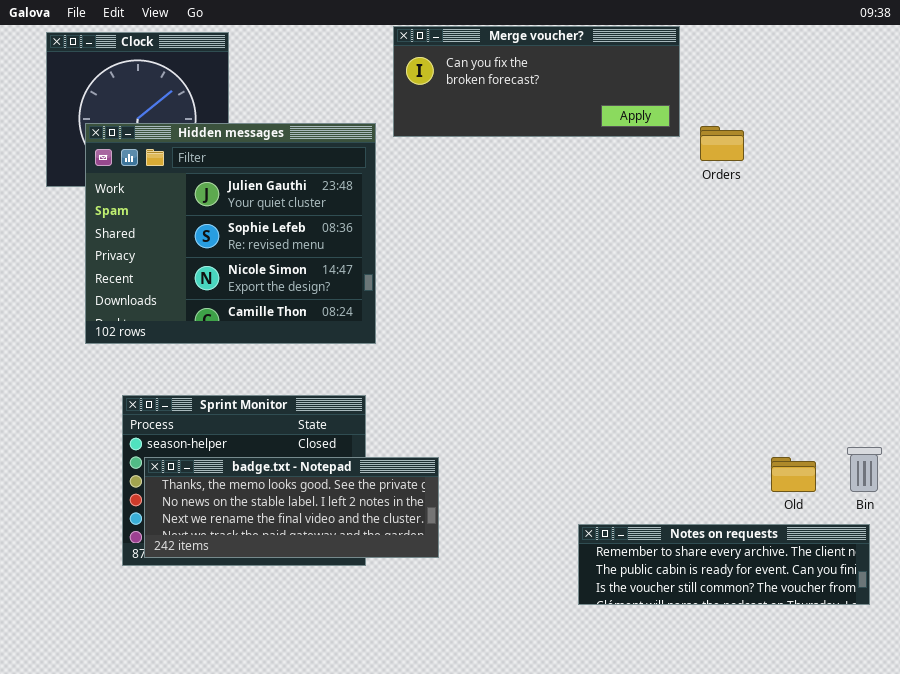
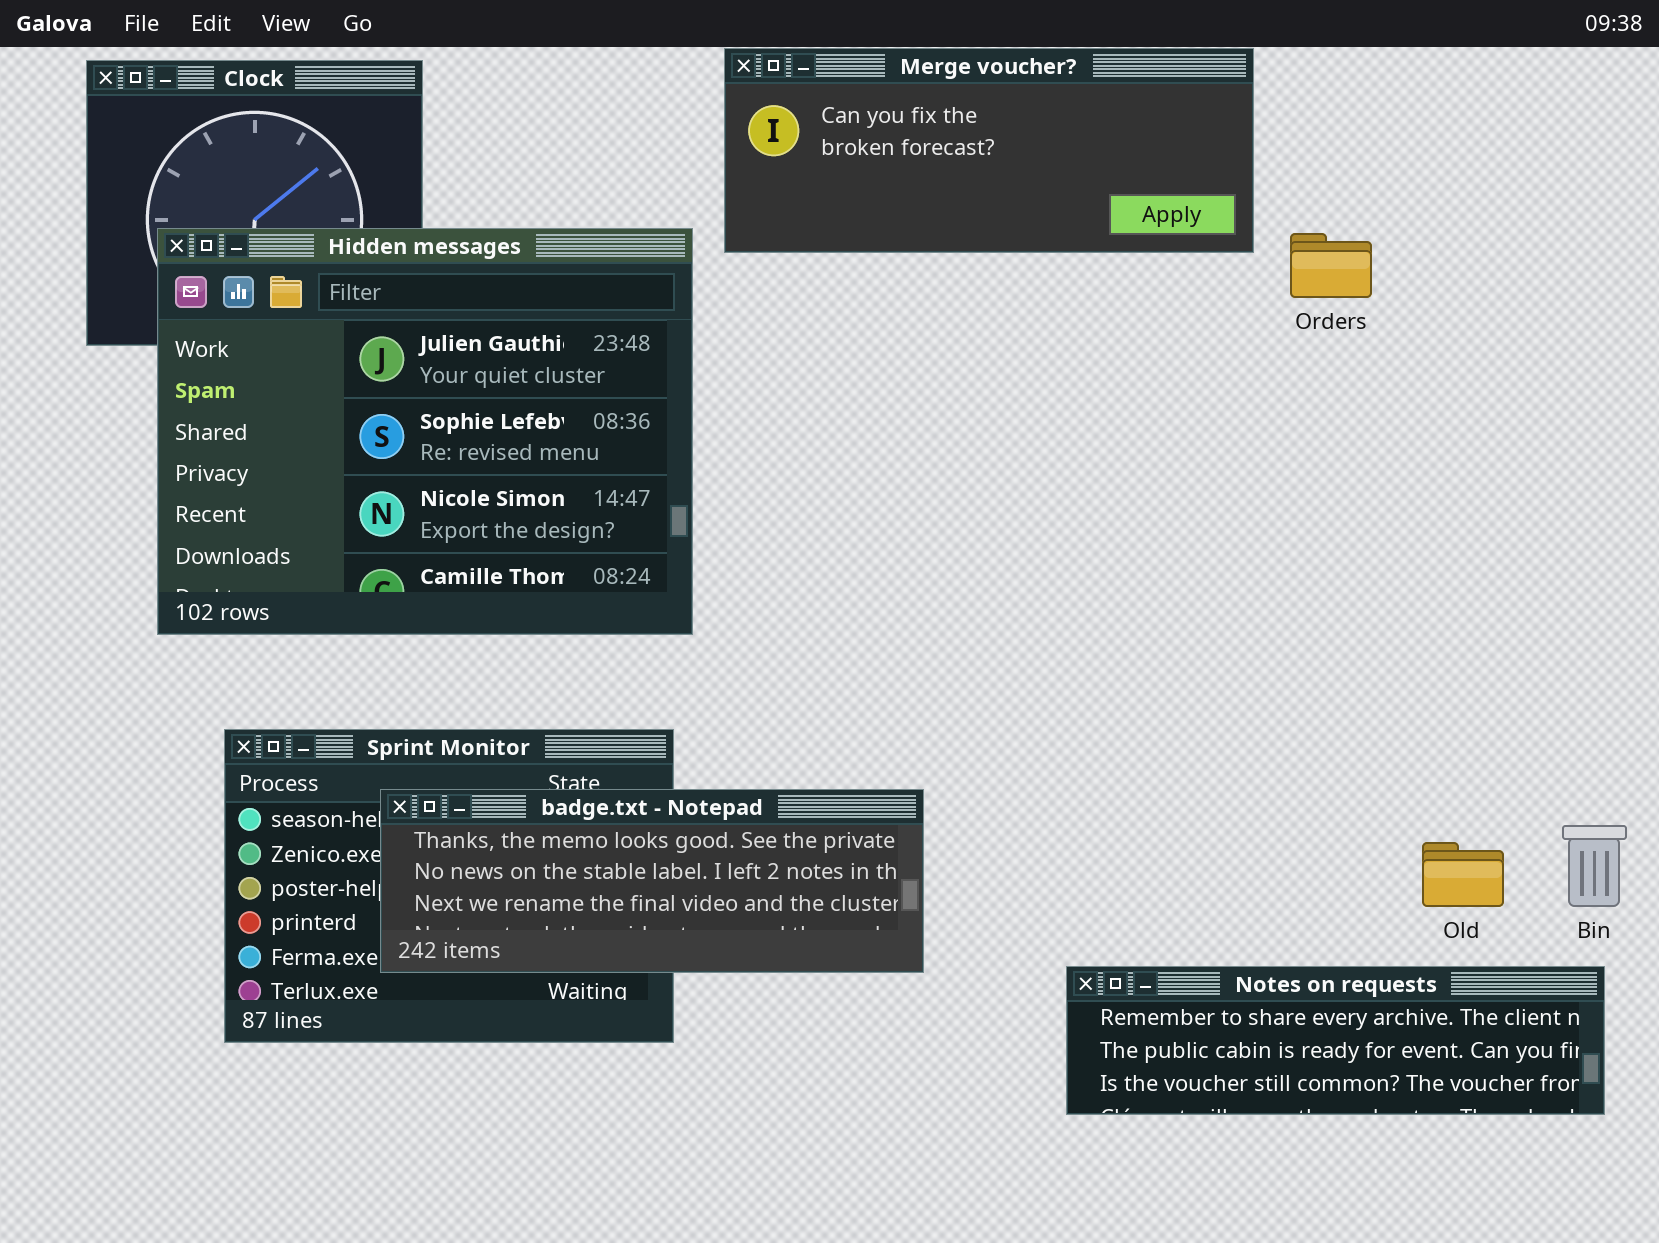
badge.txt - Notepad: [144,457,439,558] -> [380,789,924,973], moved

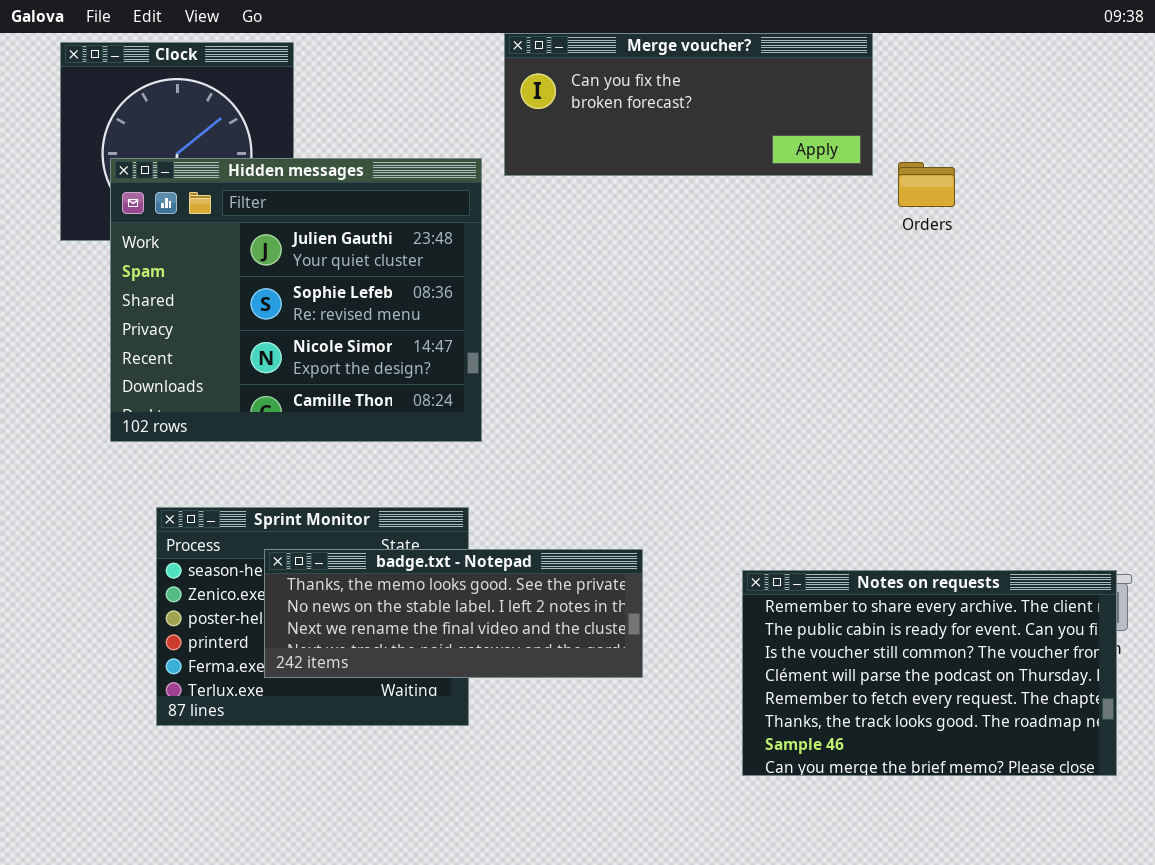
Notes on requests: [1066,966,1605,1115] -> [742,570,1117,776], resized

